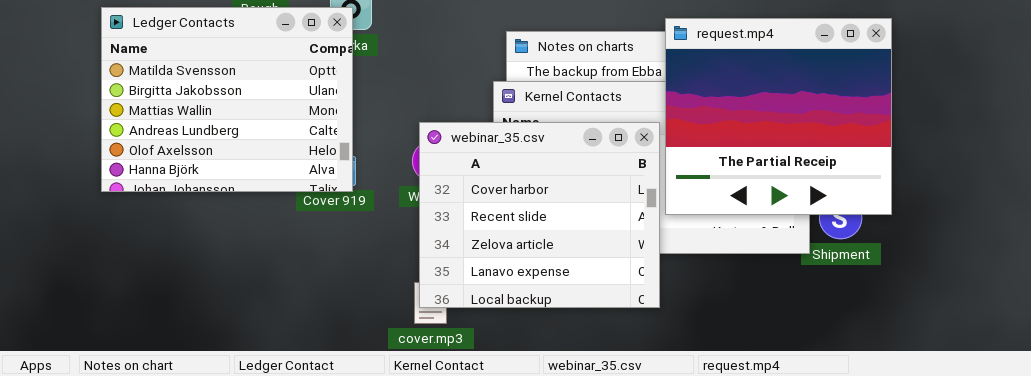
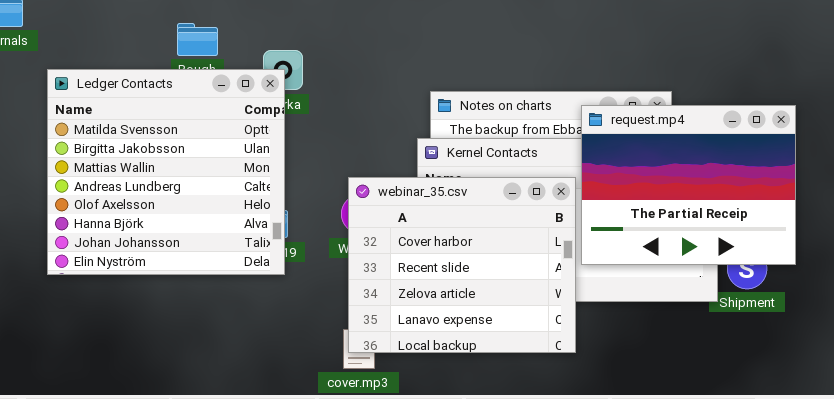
Ledger Contacts: [101,7,353,192] -> [47,69,285,275], resized
request.mp4: [665,18,892,215] -> [581,105,796,265], resized

